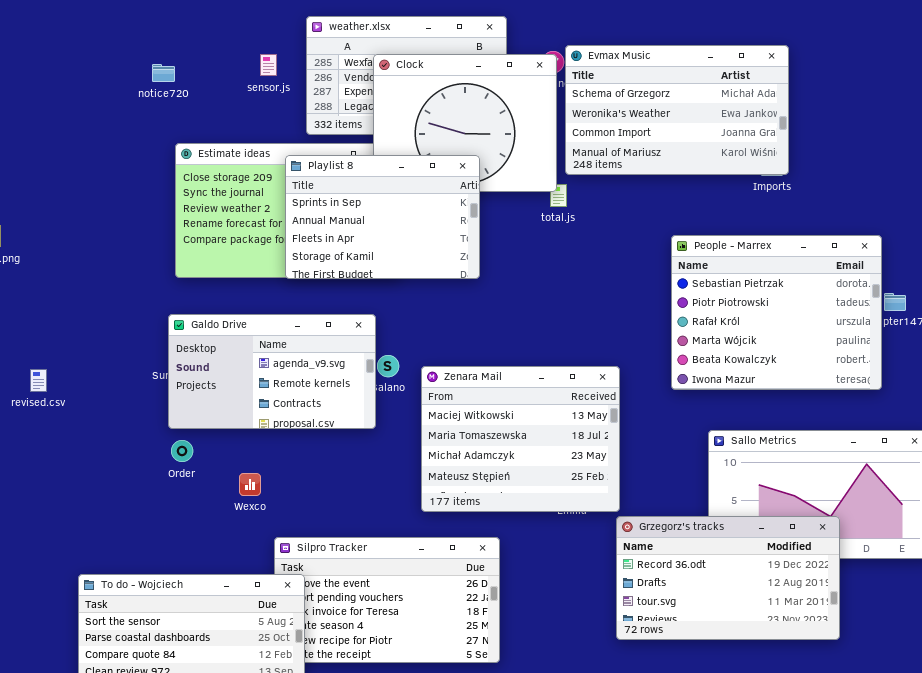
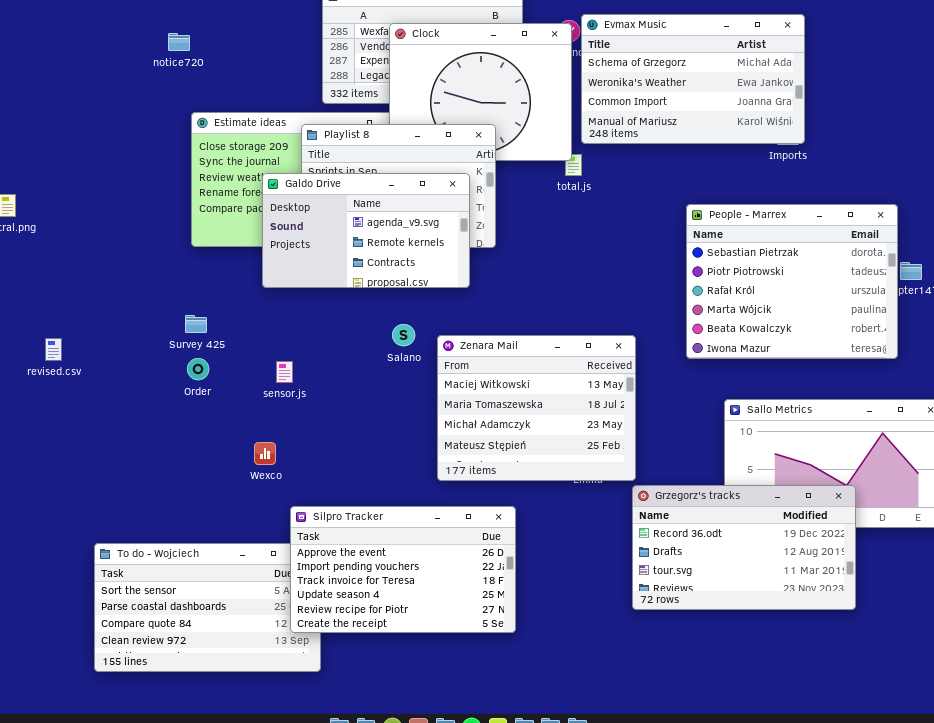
sensor.js: [260,54,277,76] -> [276,361,293,383], moved
Galdo Drive: [168,314,376,429] -> [262,173,470,288], moved
Order: [171,440,193,462] -> [187,358,209,380], moved
Silpro Tracker: [274,537,500,663] -> [290,506,516,633], raised

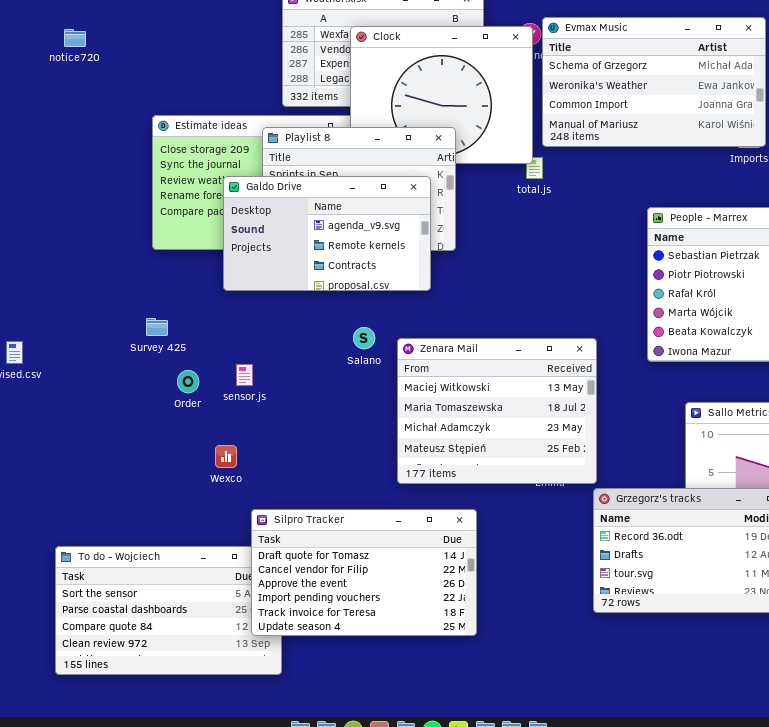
notice720: [168,33,190,51] -> [64,29,86,47], moved
Order: [187,358,209,380] -> [177,370,199,393], moved
Silpro Tracker: [290,506,516,633] -> [251,509,477,636], scrolled up 2 rows

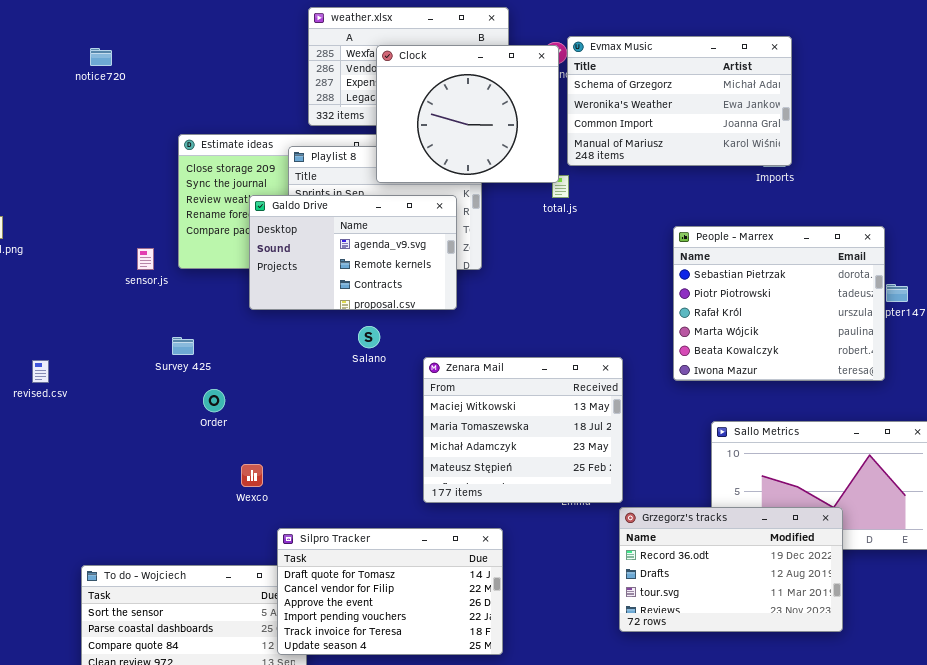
Clock: [350,26,533,164] -> [376,45,559,183], raised
Salano: [353,327,375,349] -> [358,326,380,348], moved
sensor.js: [236,364,253,386] -> [137,248,154,270], moved

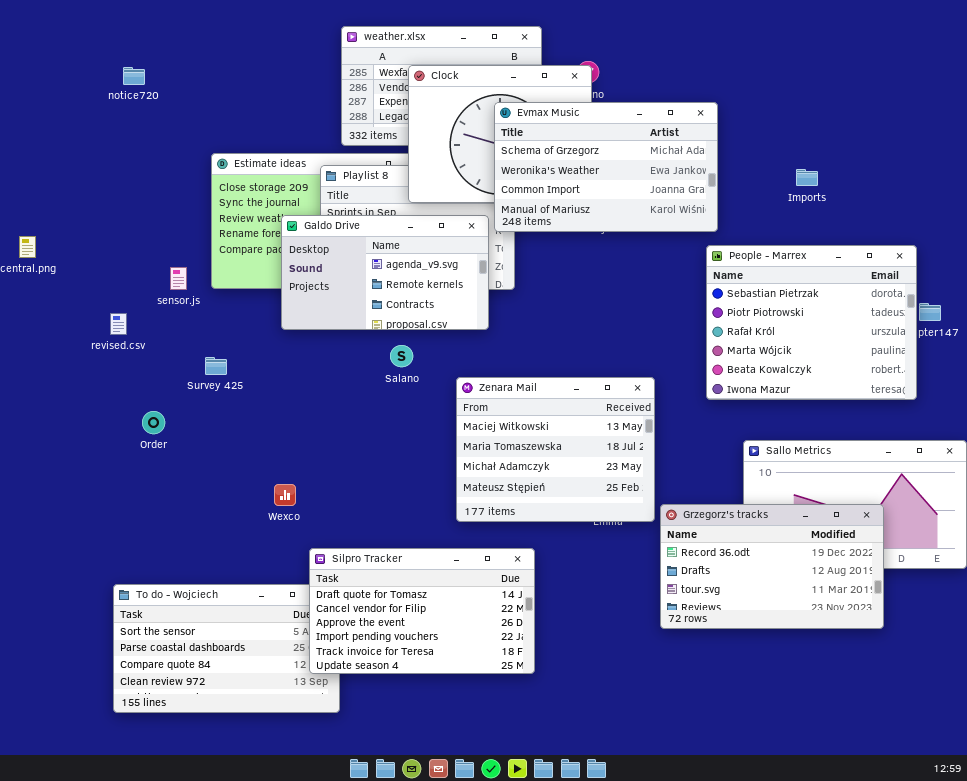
Evmax Music: [567,36,792,166] -> [494,102,718,232], moved
revised.csv: [32,360,49,383] -> [110,313,127,335], moved
Order: [203,389,225,412] -> [142,411,165,434], moved
Grzegorz's tracks: [619,507,843,632] -> [660,504,884,629], moved

